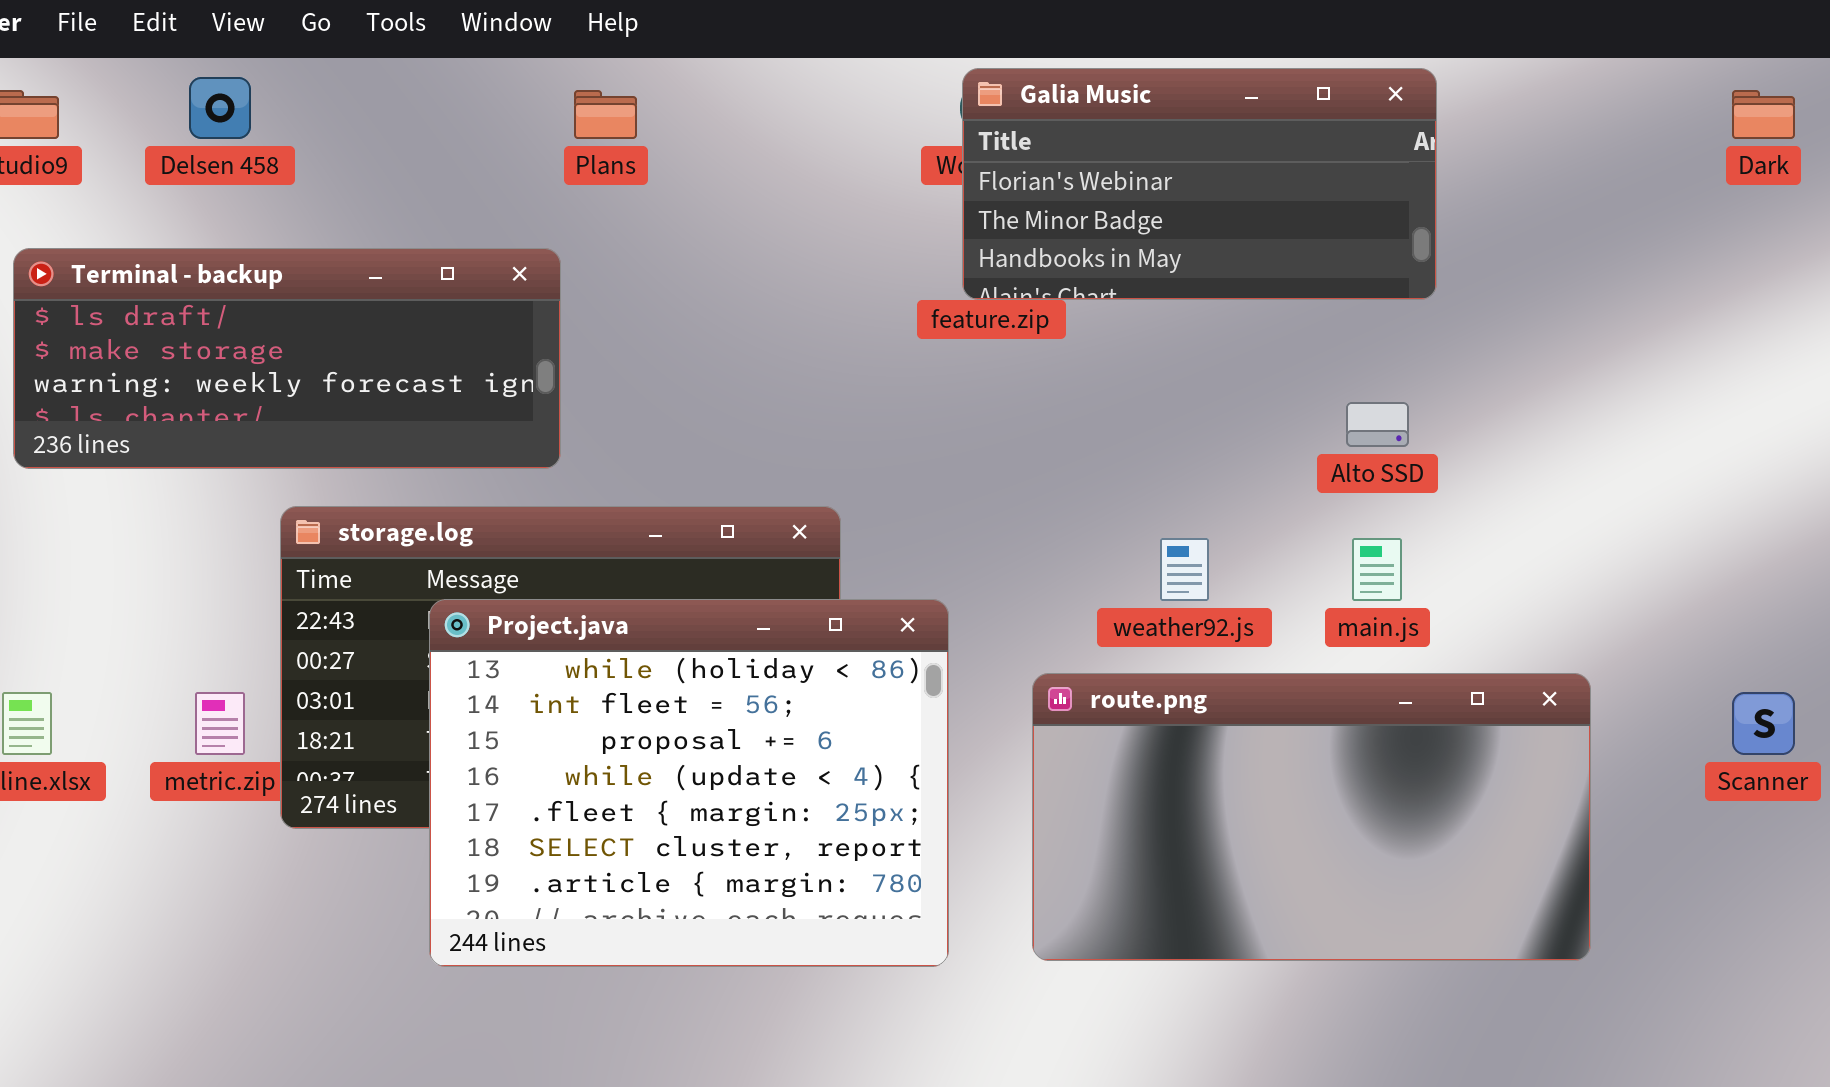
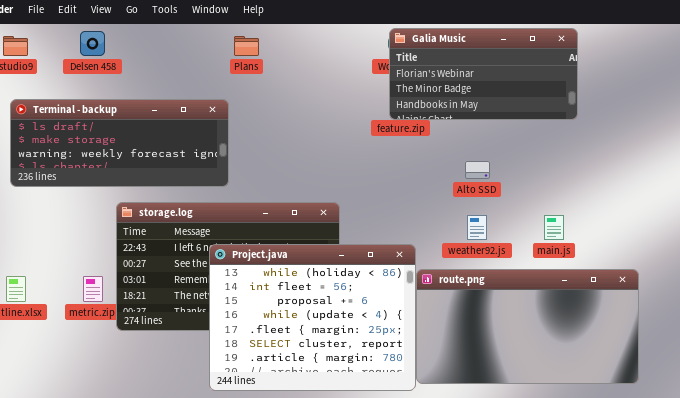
Alto SSD: [1346,402,1409,447] -> [465,161,490,179], moved
Project.java: [429,599,949,967] -> [209,244,416,391], moved

